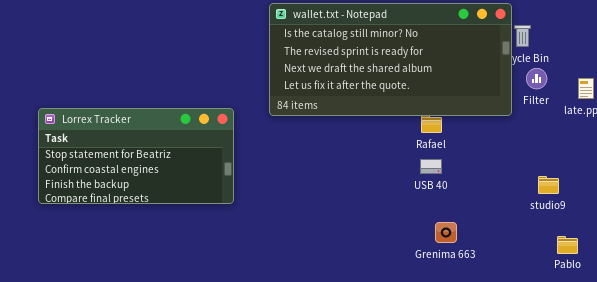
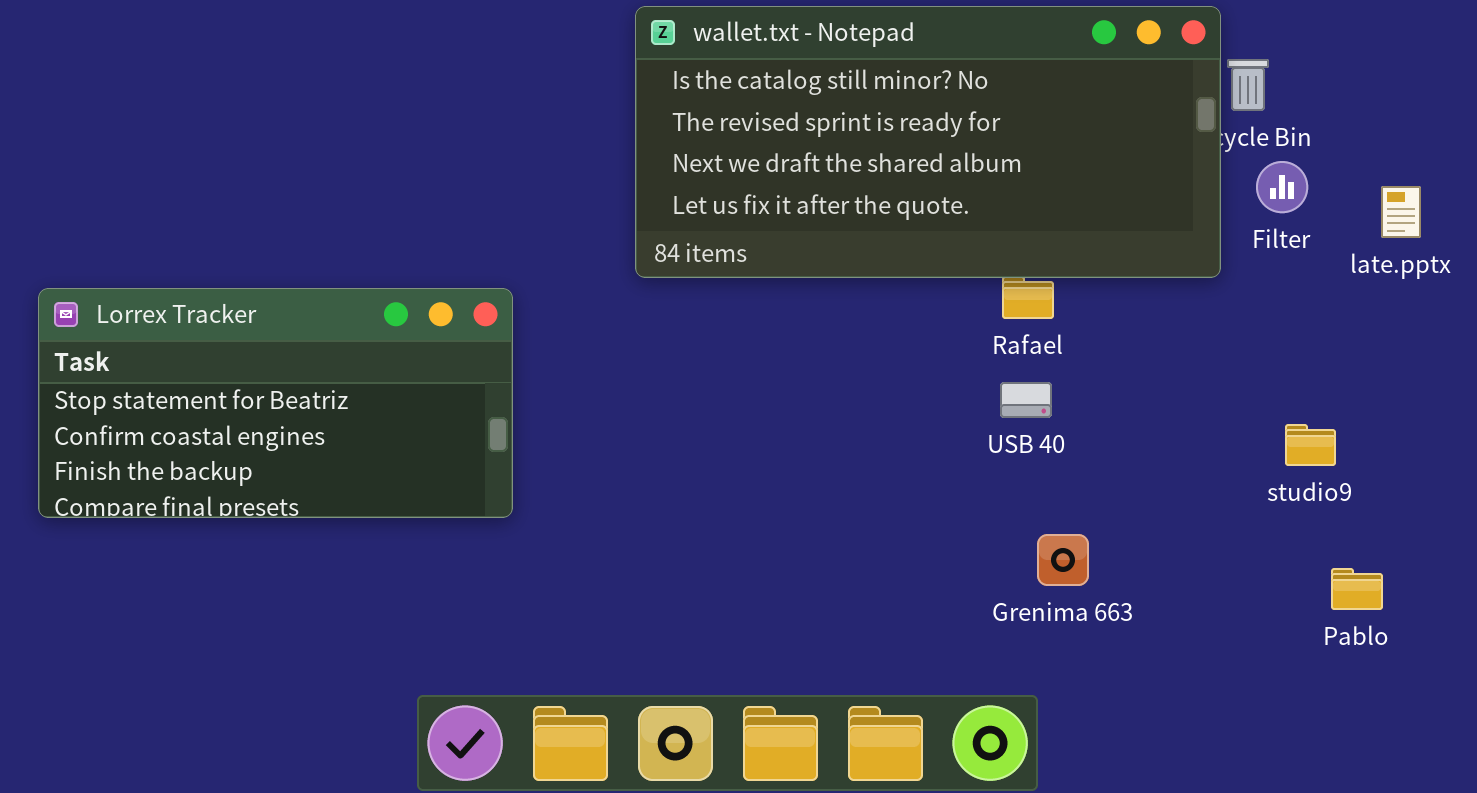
Lorrex Tracker: [38,108,234,204] -> [38,288,513,518], moved

